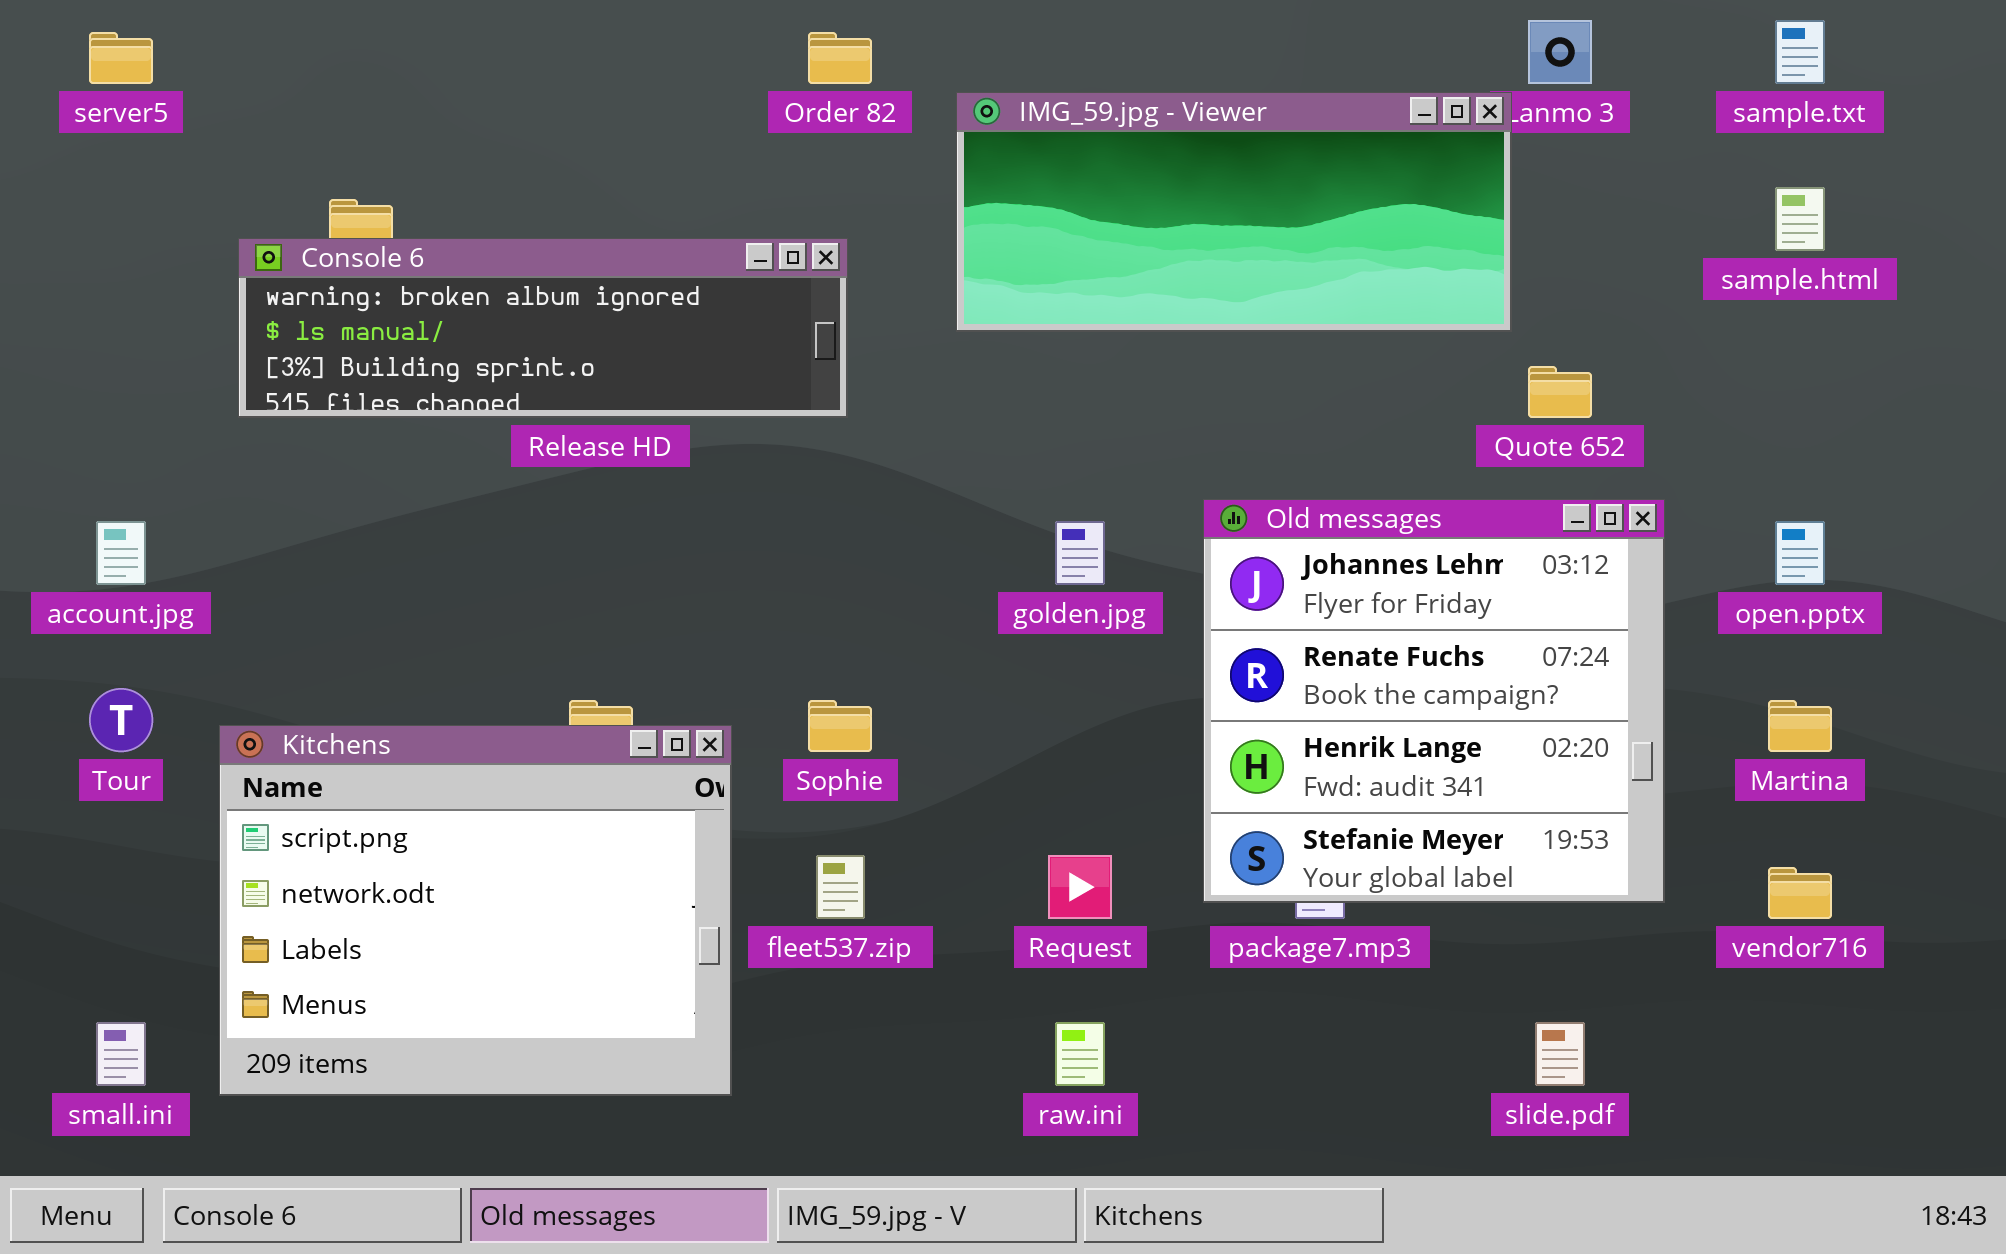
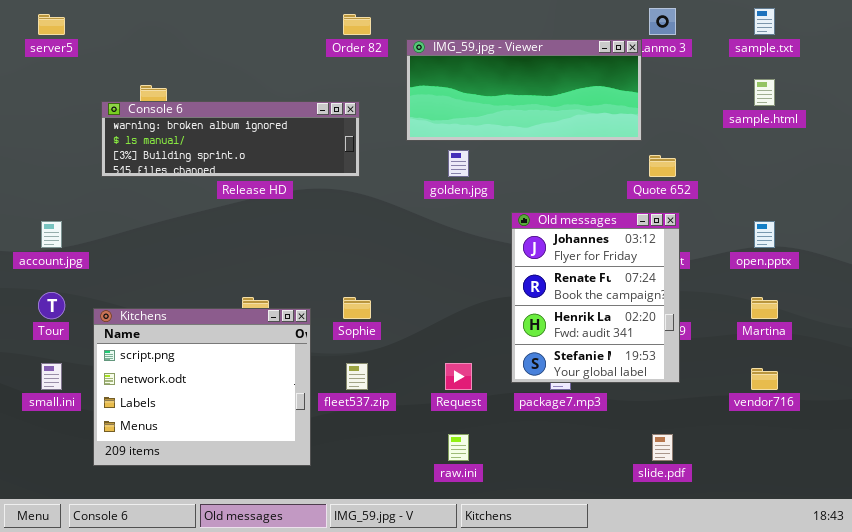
Old messages: [1203,499,1665,903] -> [511,212,680,383], resized
golden.jpg: [1055,521,1105,585] -> [448,150,469,177], moved
small.ini: [96,1022,146,1086] -> [41,363,62,390], moved

